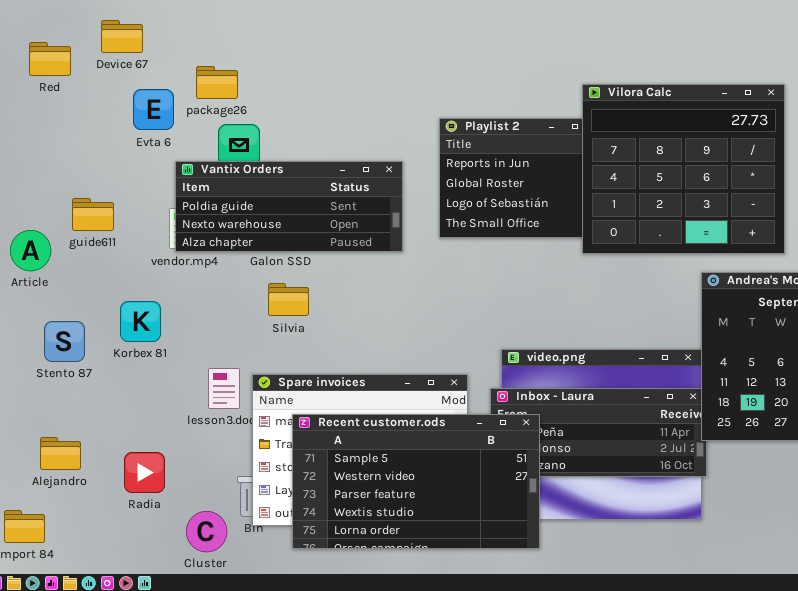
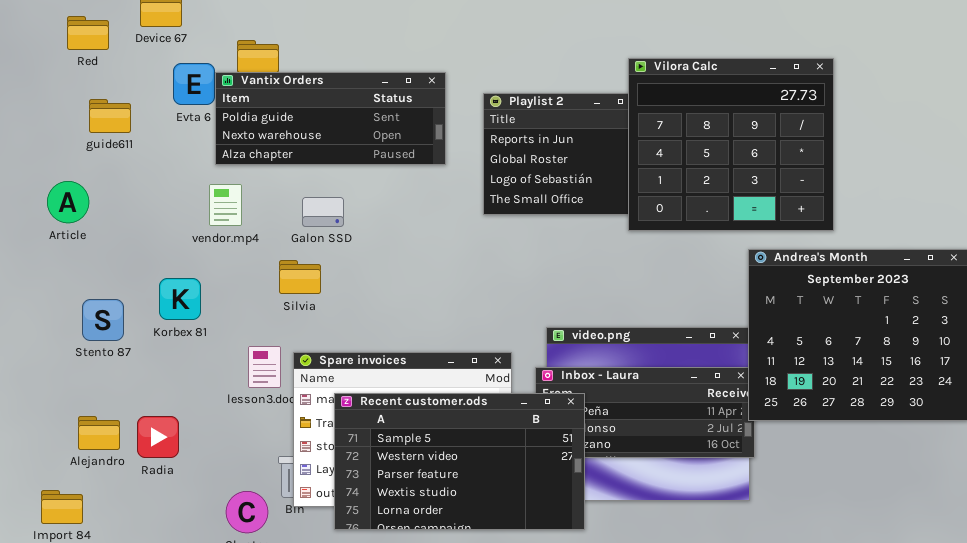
Vantix Orders: [175,161,403,252] -> [215,72,446,165], moved
guide611: [72,198,114,231] -> [89,99,131,133], moved
Article: [10,230,51,271] -> [47,181,89,223], moved
Silvia: [268,283,309,316] -> [279,260,321,294], moved
Radia: [124,452,165,493] -> [137,416,179,458], moved

